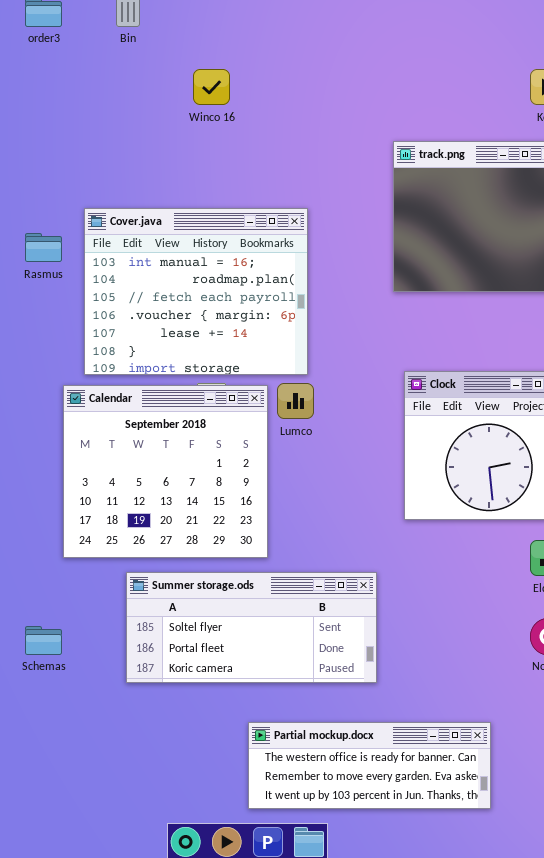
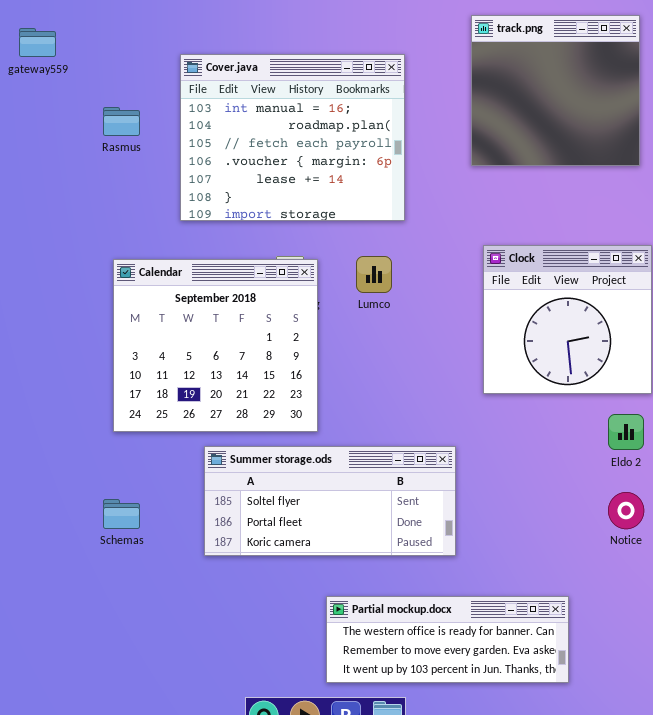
Cover.java: [84,208,308,375] -> [180,54,405,221], moved
Calendar: [63,385,268,558] -> [113,259,318,432], moved

